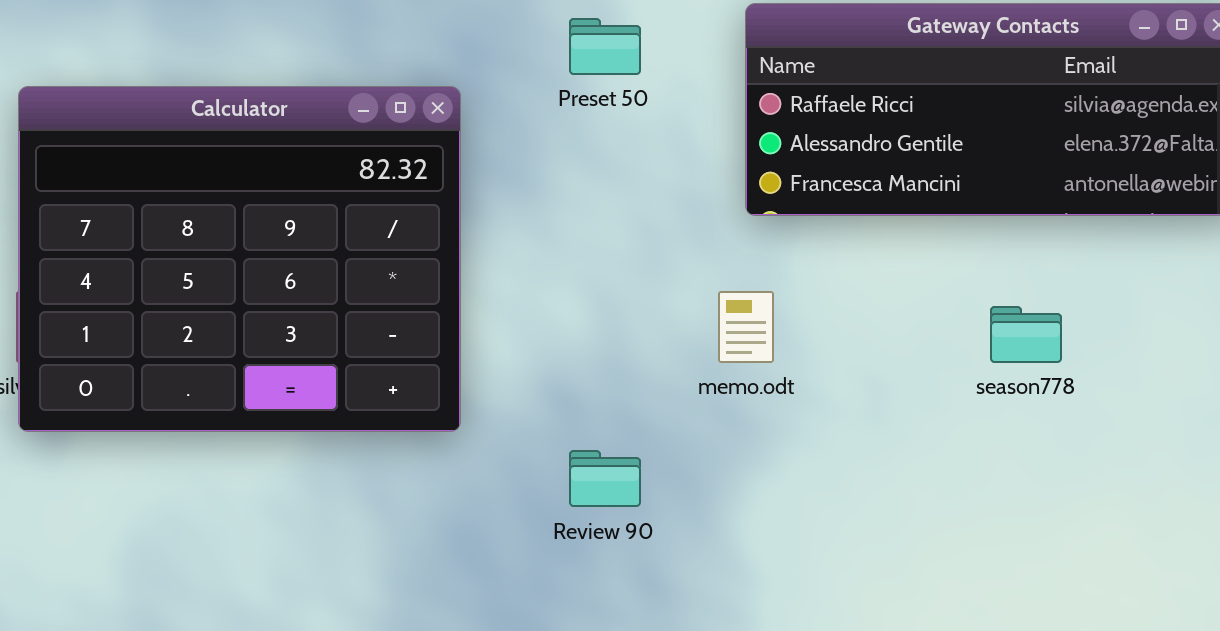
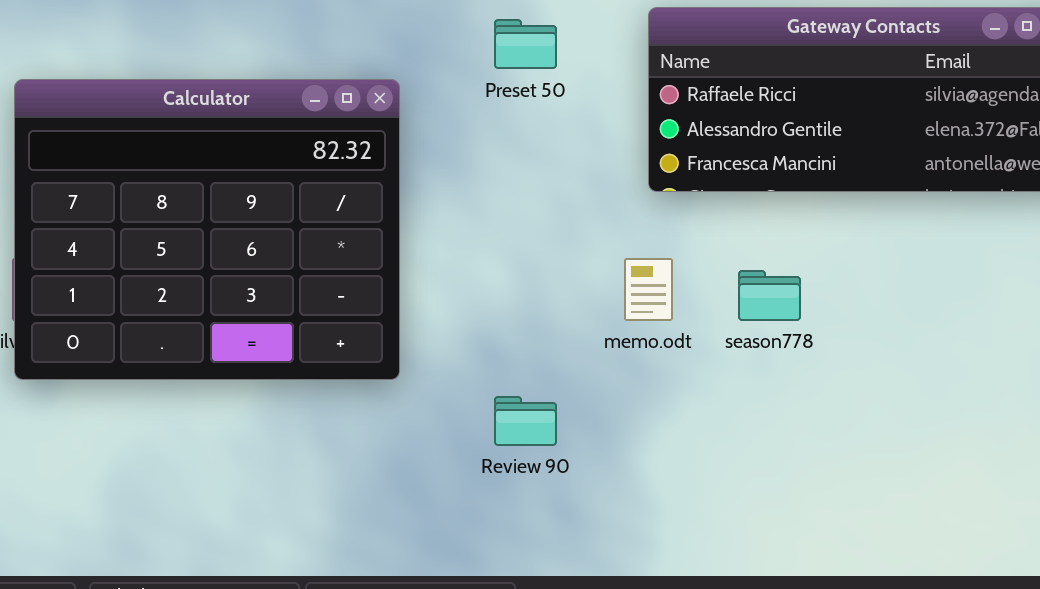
season778: [990,306,1062,363] -> [738,270,801,321], moved

